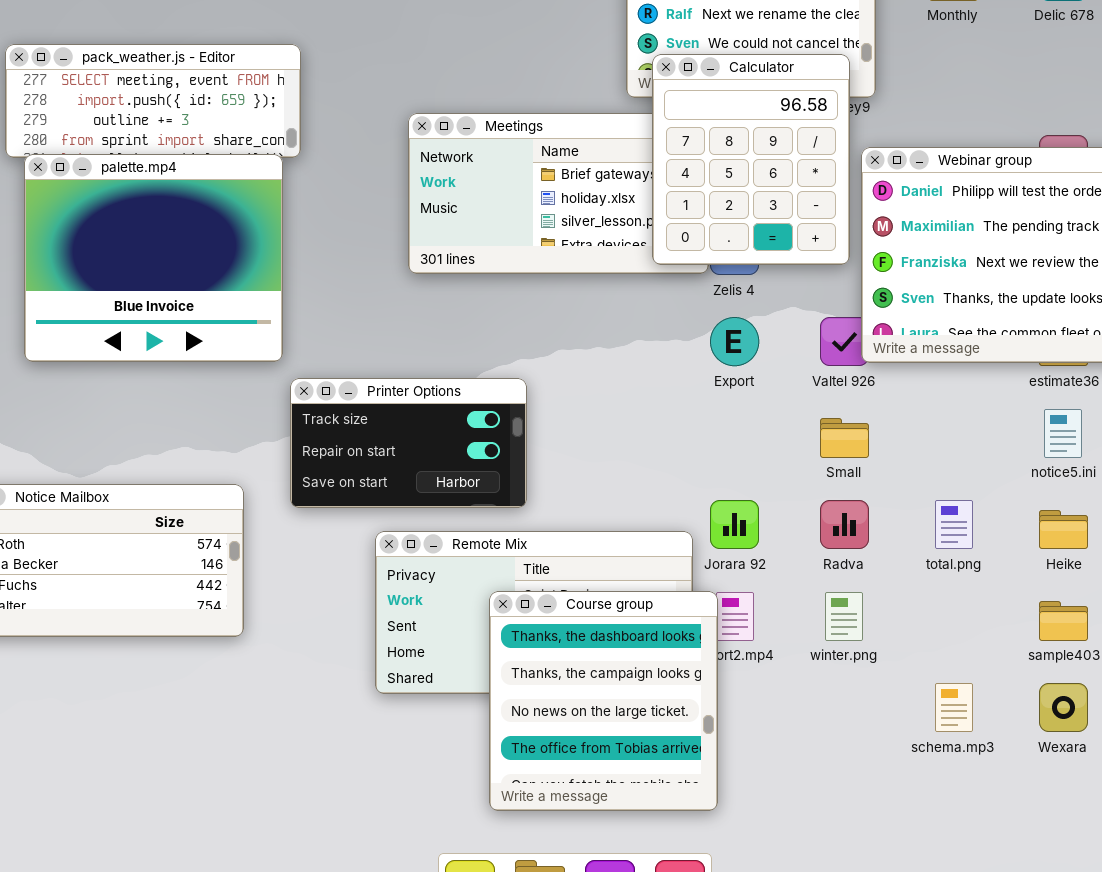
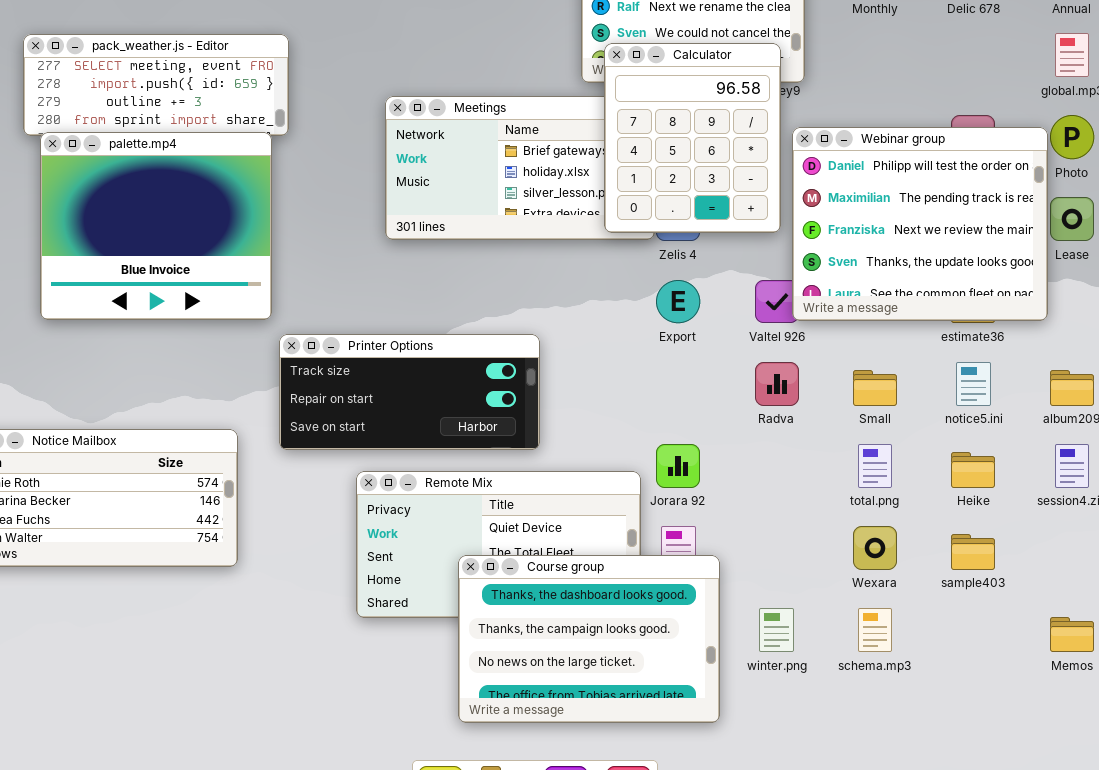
Printer Options: [290,378,527,508] -> [279,334,540,450], resized
Small: [820,418,869,458] -> [853,370,897,406], moved
Radva: [820,500,869,549] -> [755,362,799,406], moved
Course group: [489,591,718,811] -> [458,555,720,723], resized
winter.png: [825,592,863,641] -> [759,608,794,652], moved
Wexara: [1039,683,1088,732] -> [853,526,897,570], moved

